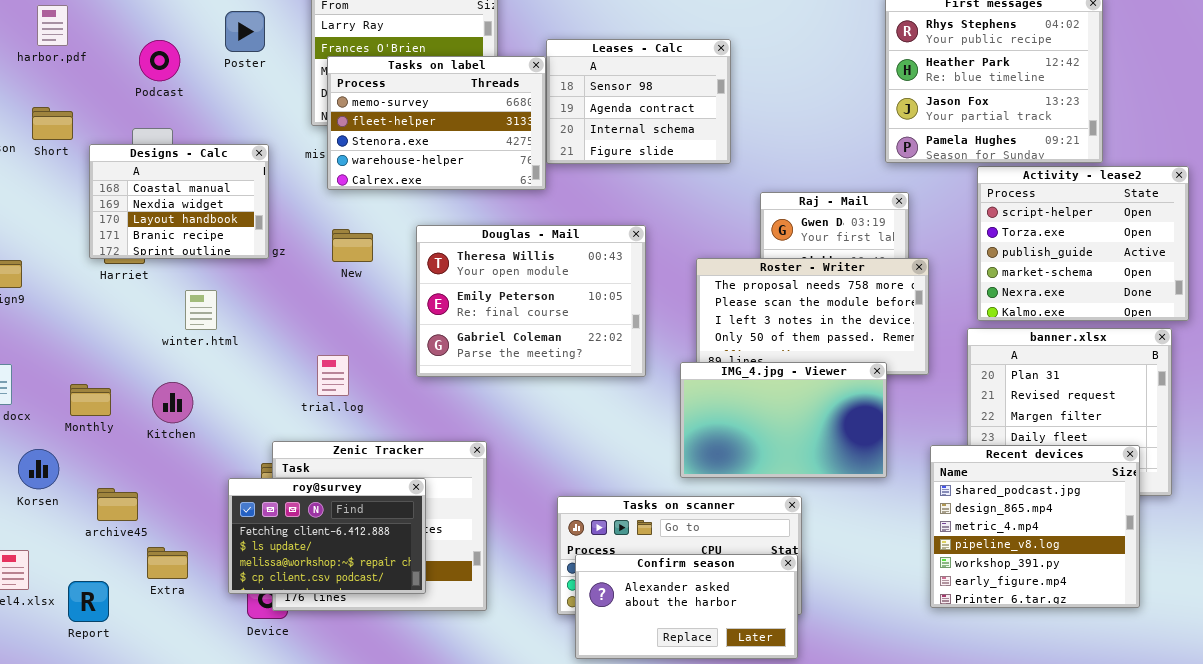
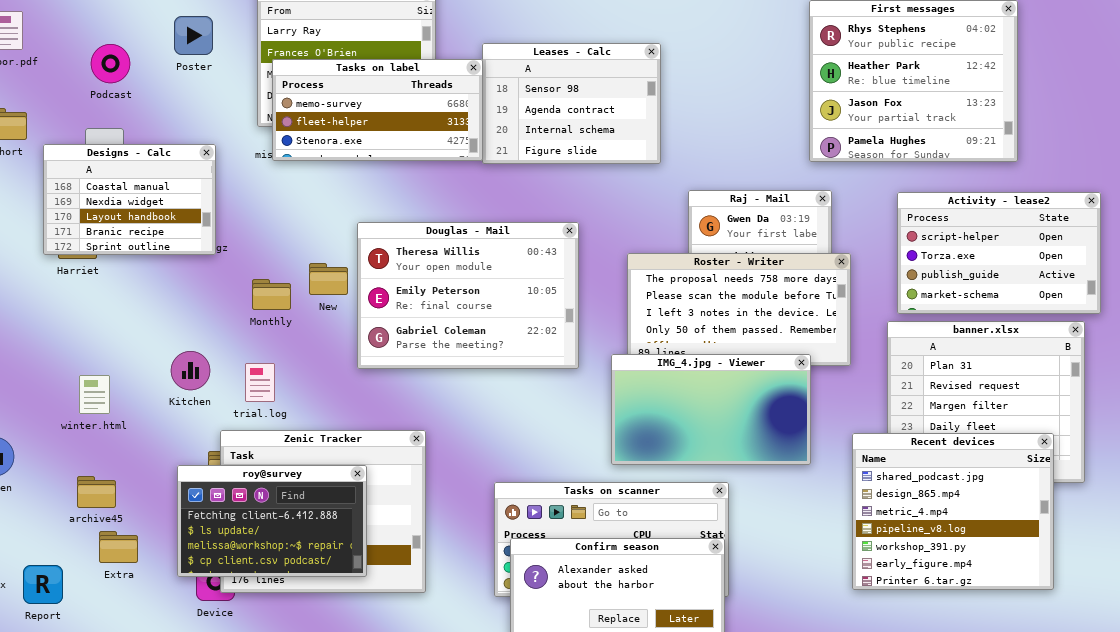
Tasks on label: [327,56,546,190] -> [272,59,483,161], resized
Activity - lease2: [977,166,1189,321] -> [897,192,1101,314], resized
New: [332,229,373,262] -> [309,263,348,295], moved
winter.html: [185,290,217,330] -> [79,375,110,414], moved
trial.log: [317,355,349,396] -> [245,363,275,402], moved
Kitchen: [152,382,193,423] -> [171,351,210,390], moved
Monthly: [70,384,111,416] -> [252,279,291,310], moved
archive45: [97,488,138,521] -> [77,476,116,508], moved

